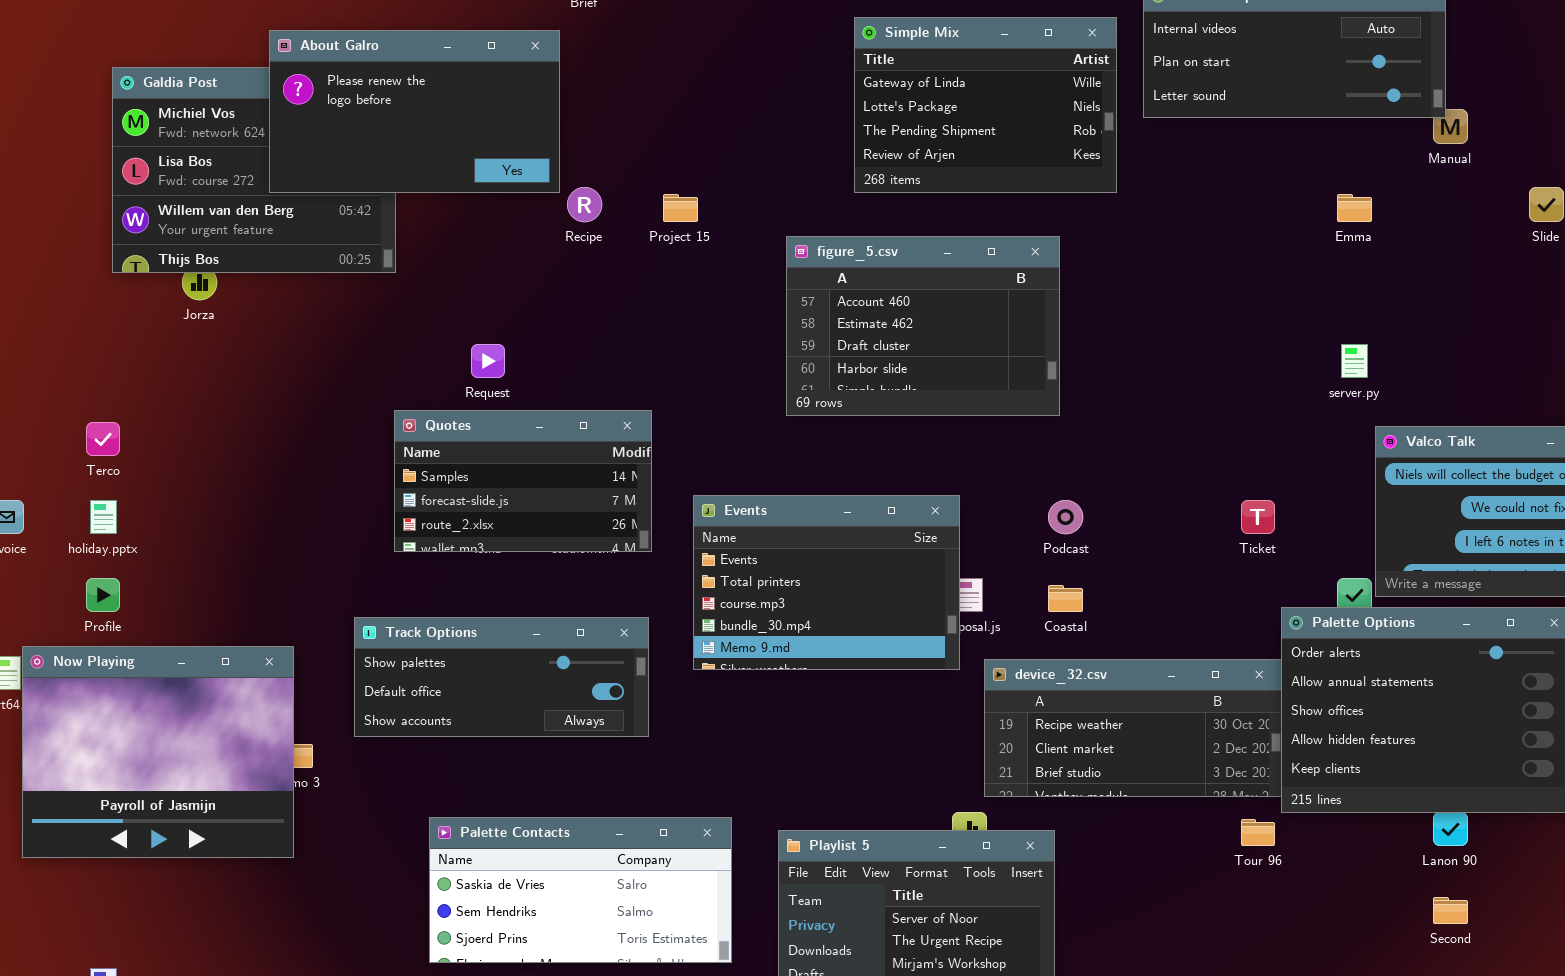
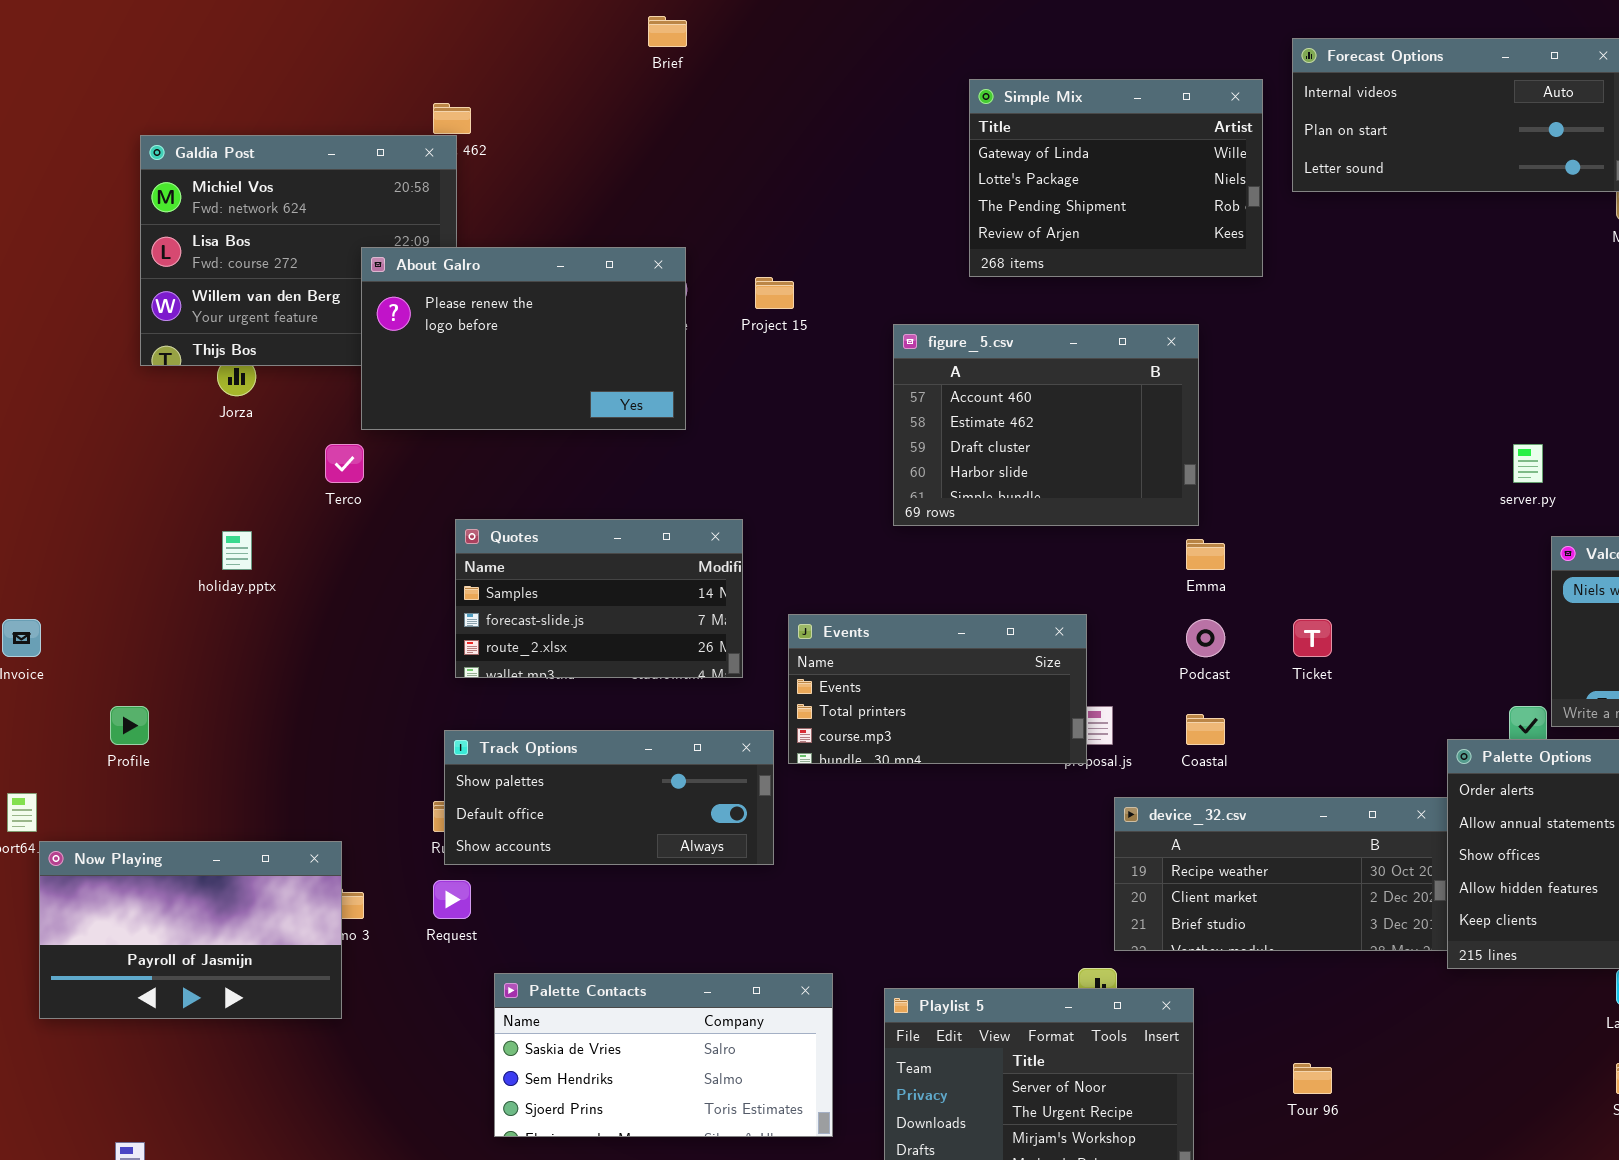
About Galro: [269,30,560,193] -> [361,247,686,430], moved
Emma: [1337,194,1372,222] -> [1186,539,1225,570], moved
Request: [471,344,505,378] -> [433,880,471,919], moved
Terco: [86,422,120,456] -> [325,444,364,483], moved
Events: [693,495,960,670] -> [788,614,1087,764], resized
holiday.pptx: [90,500,117,534] -> [222,531,252,570], moved
Ticket: [1241,500,1275,534] -> [1293,619,1332,657], moved
Track Options: [354,617,649,737] -> [444,730,774,865], moved
Now Playing: [22,646,294,858] -> [39,841,342,1019], resized
Tour 96: [1241,819,1275,846] -> [1293,1063,1332,1094], moved

